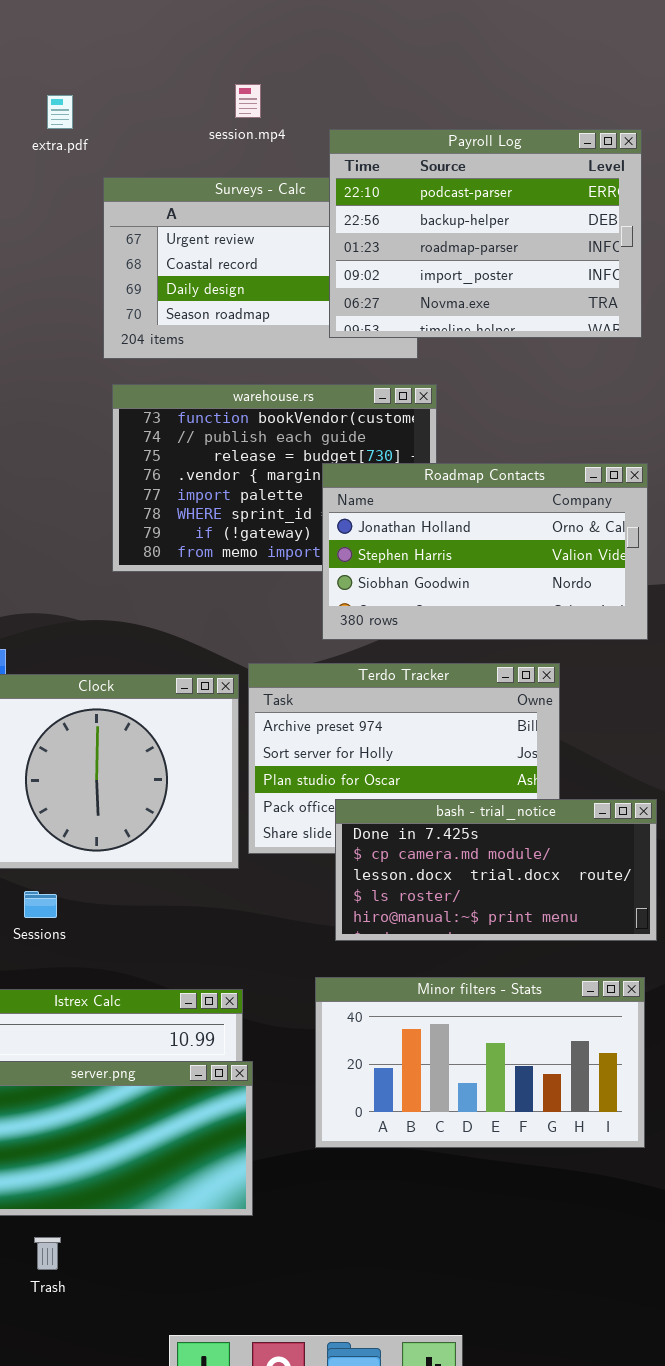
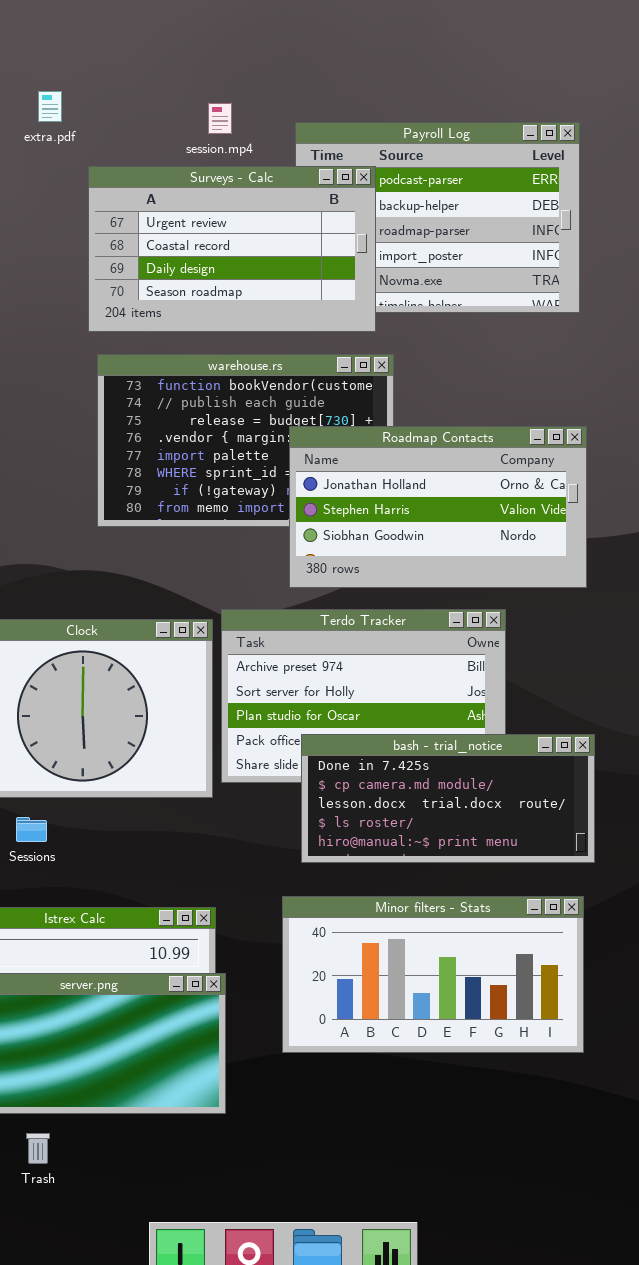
session.mp4: [235,84,261,118] -> [208,103,232,134], moved
Surveys - Calc: [103,177,418,359] -> [88,166,376,332], raised

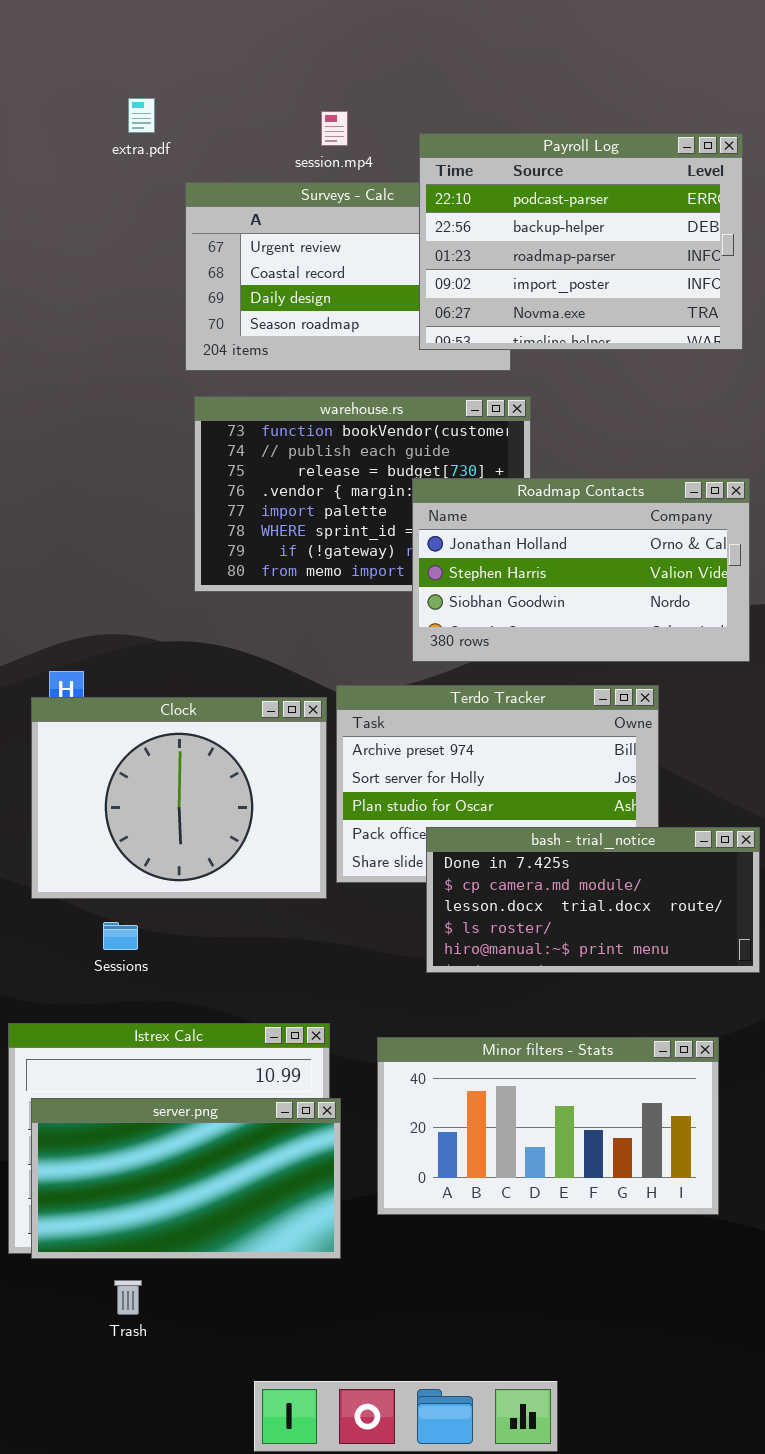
Payroll Log: [295,122,580,313] -> [419,133,743,350], raised
Minor filters - Stats: [282,896,584,1053] -> [377,1037,719,1215], moved

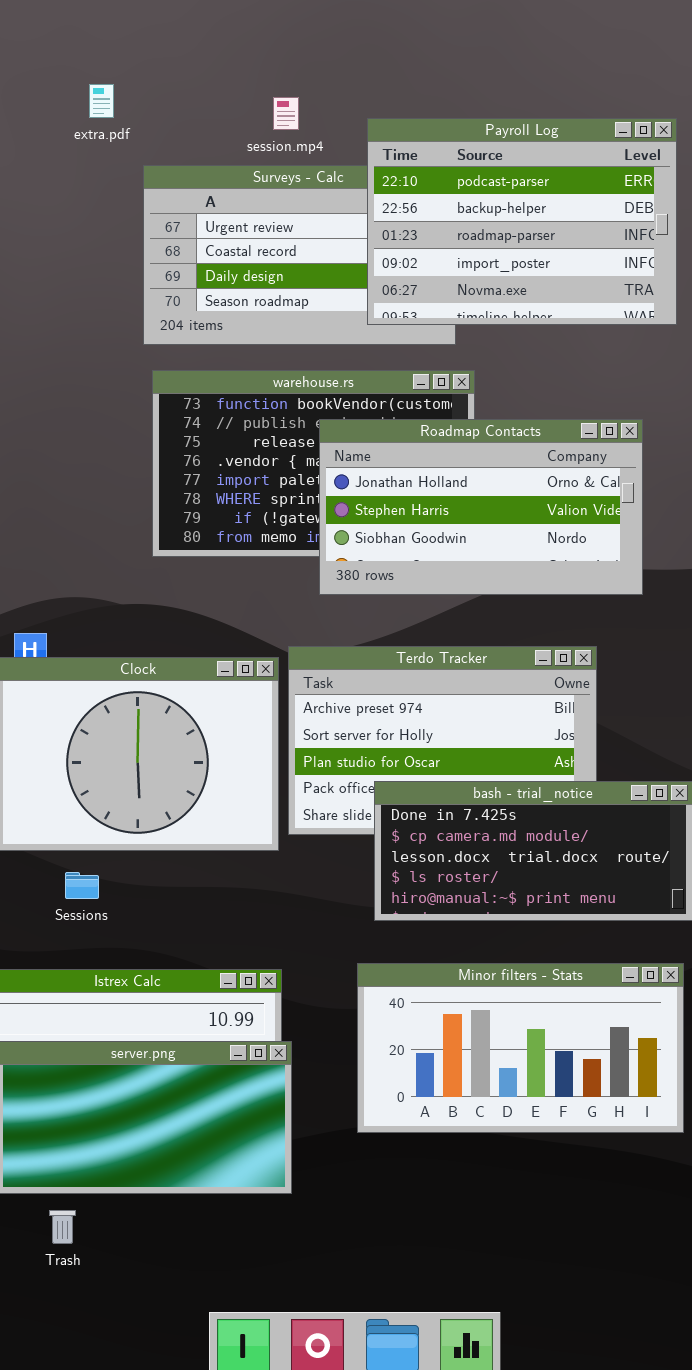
Roadmap Contacts: [412,478,750,662] -> [319,419,643,595], moved
Minor filters - Stats: [377,1037,719,1215] -> [357,963,684,1133], moved
Trash: [114,1280,142,1315] -> [49,1210,76,1244], moved

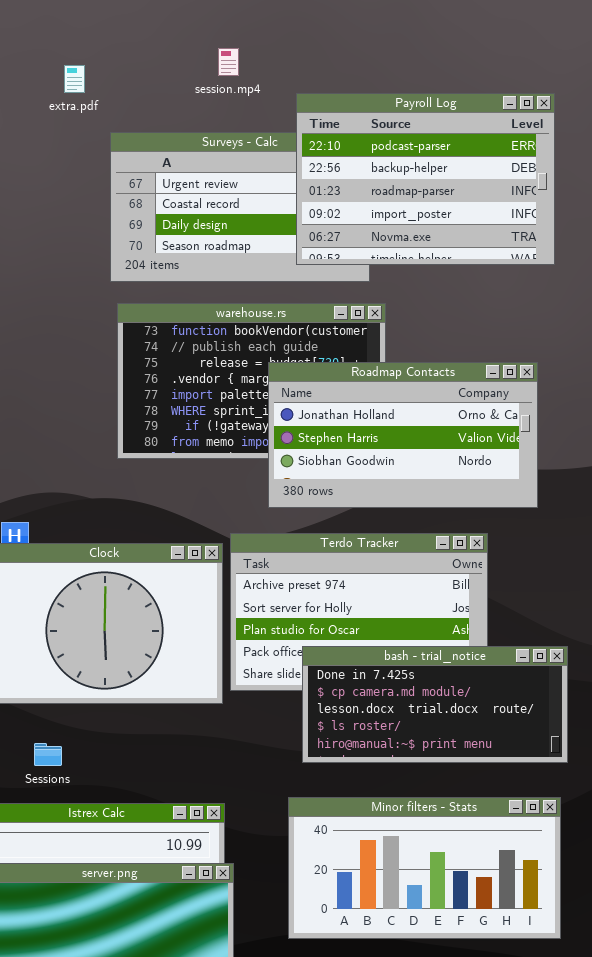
session.mp4: [273,97,299,130] -> [218,48,239,76], moved
Roadmap Contacts: [319,419,643,595] -> [268,362,538,508], moved
Sessions: [65,872,99,899] -> [34,743,62,766], moved

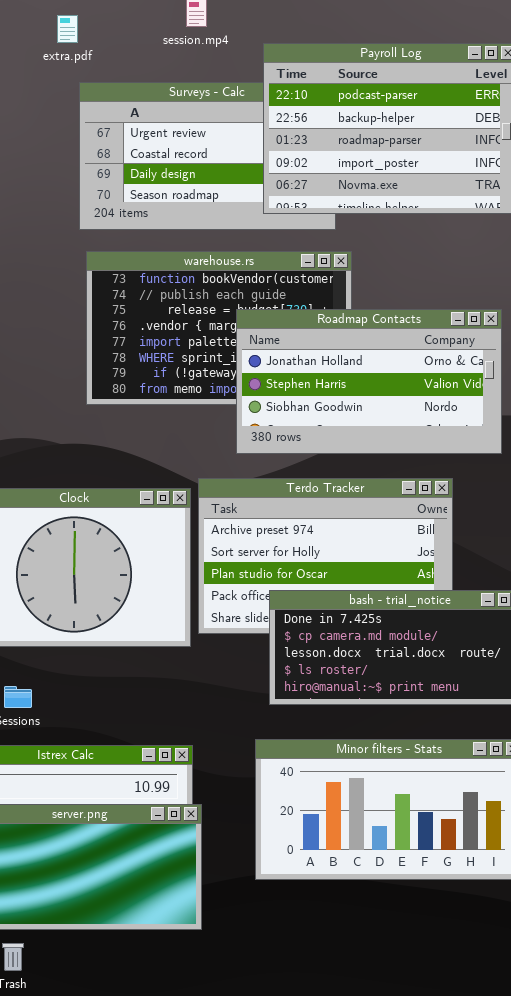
extra.pdf: [64,65,85,93] -> [57,15,78,43], moved

